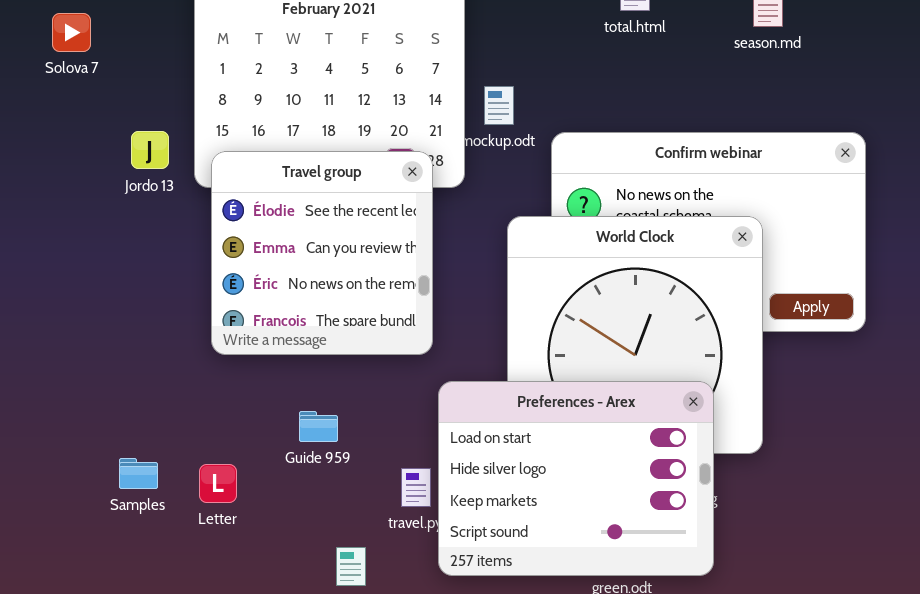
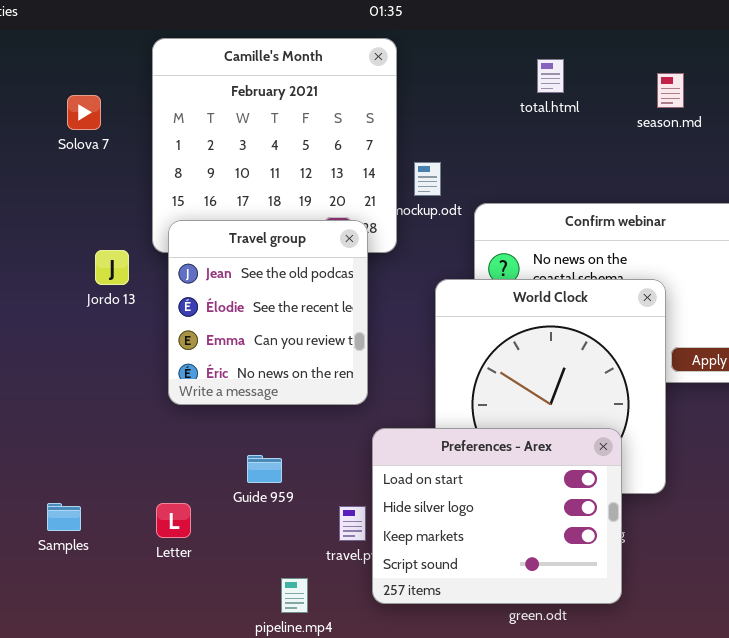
Solova 7: [52,13,91,52] -> [67,95,101,130], moved
Jordo 13: [131,131,169,169] -> [95,250,129,285], moved
Travel group: [211,151,433,355] -> [168,220,368,405], scrolled up 1 row
Samples: [119,458,158,489] -> [47,503,81,531], moved

